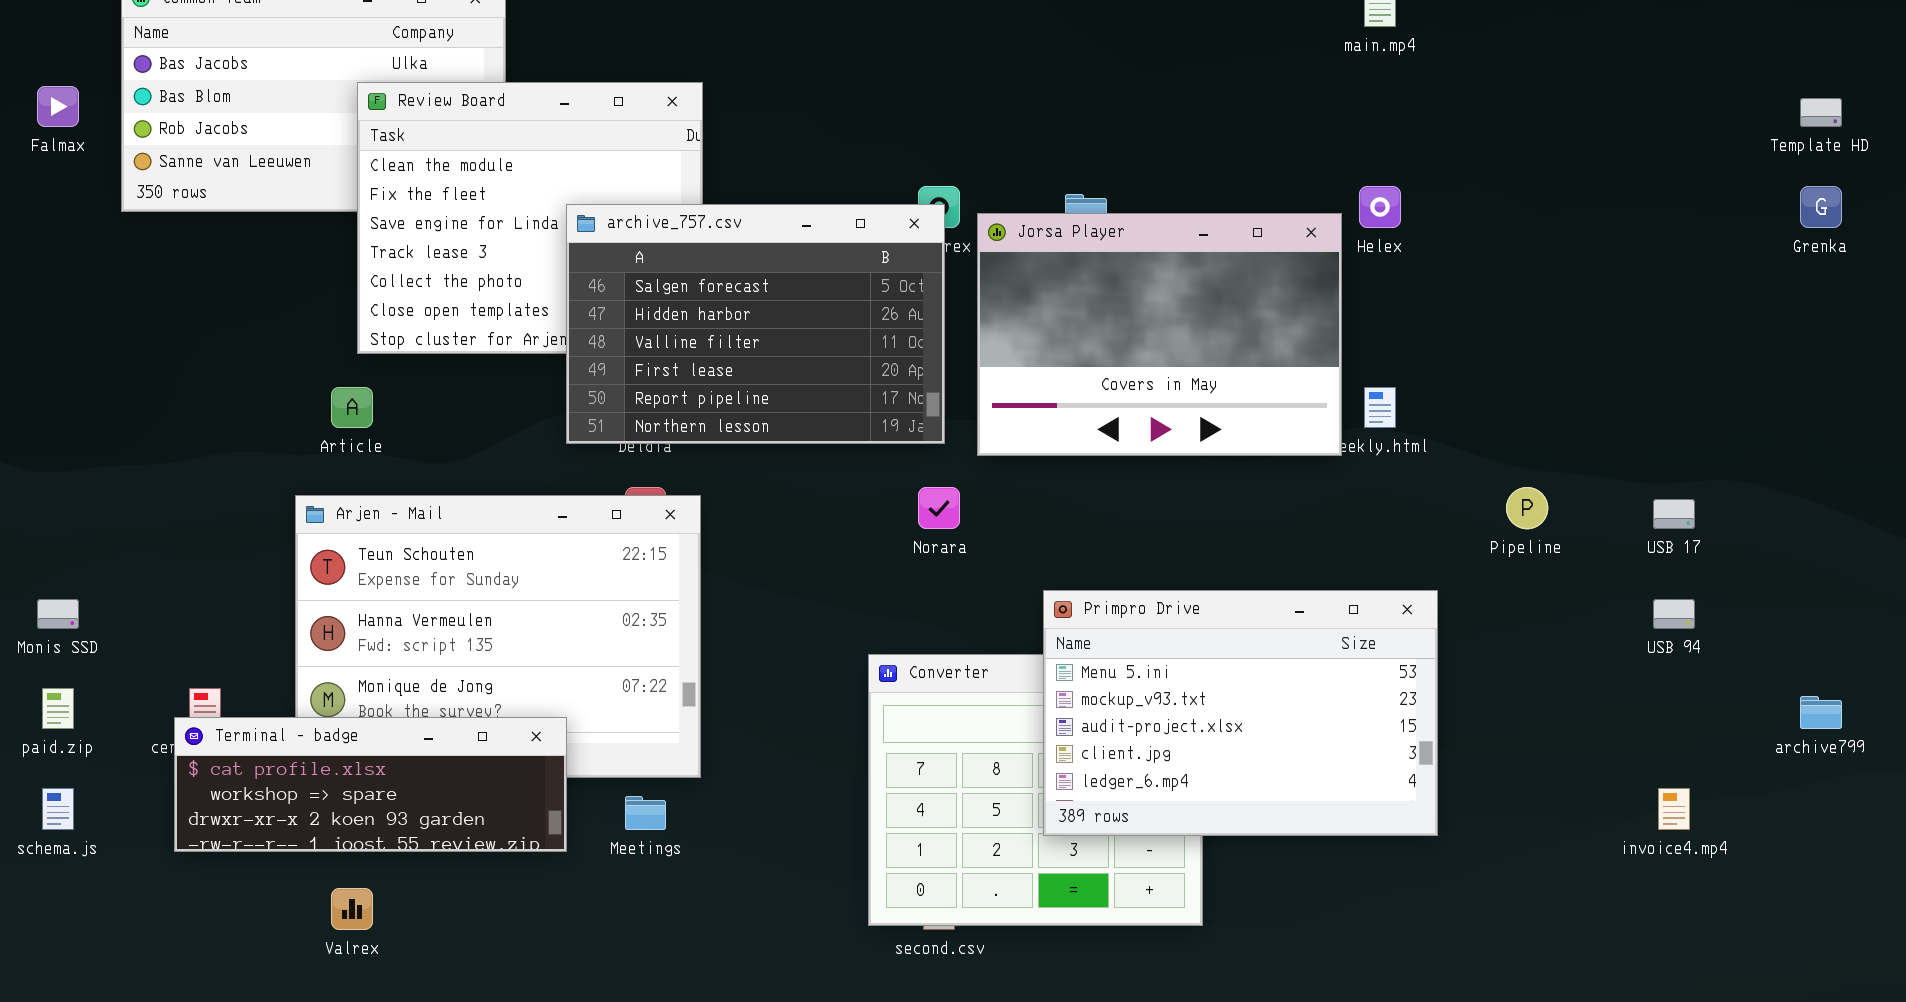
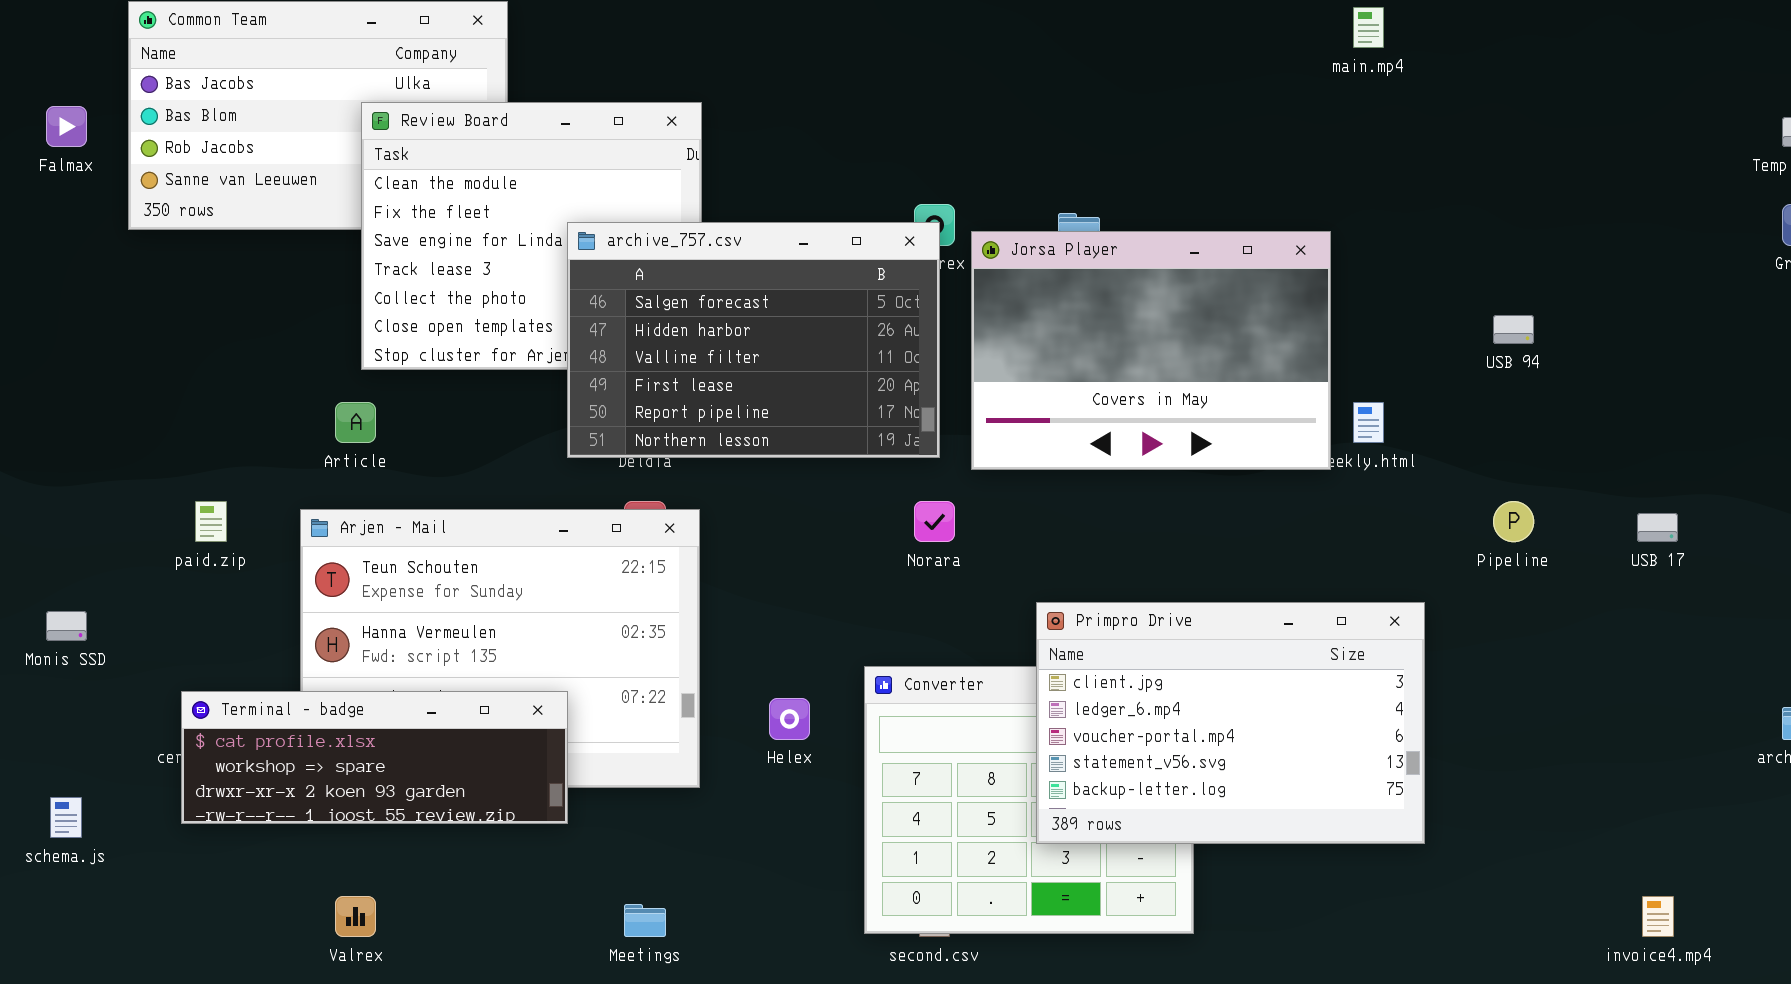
Helex: [1359,186,1401,228] -> [769,698,810,740], moved
Primpro Drive: [1043,590,1438,836] -> [1036,602,1425,844], scrolled down 3 rows
USB 94: [1653,599,1695,629] -> [1493,315,1534,344], moved
paid.zip: [42,688,74,729] -> [195,501,227,542], moved
Terminal - badge: [174,717,567,852] -> [181,691,568,824], moved
invoice4.mp4: [1658,788,1690,830] -> [1642,896,1674,937], moved
Meetings: [625,796,666,830] -> [624,904,666,937], moved

